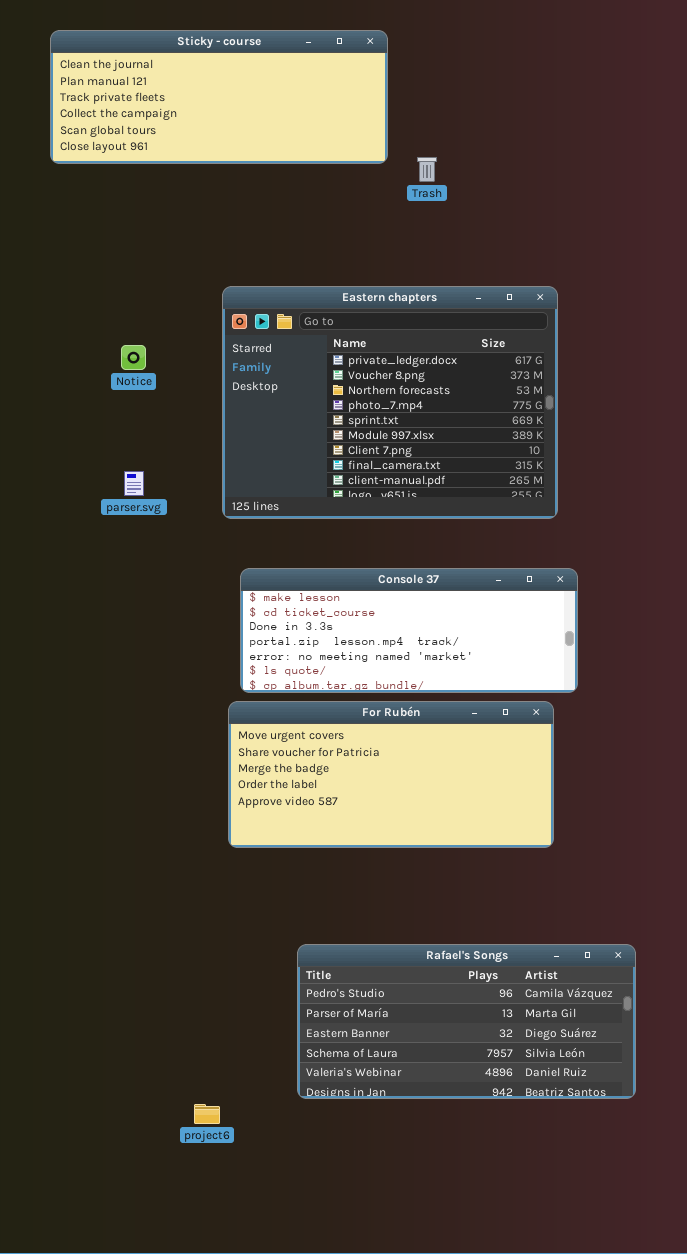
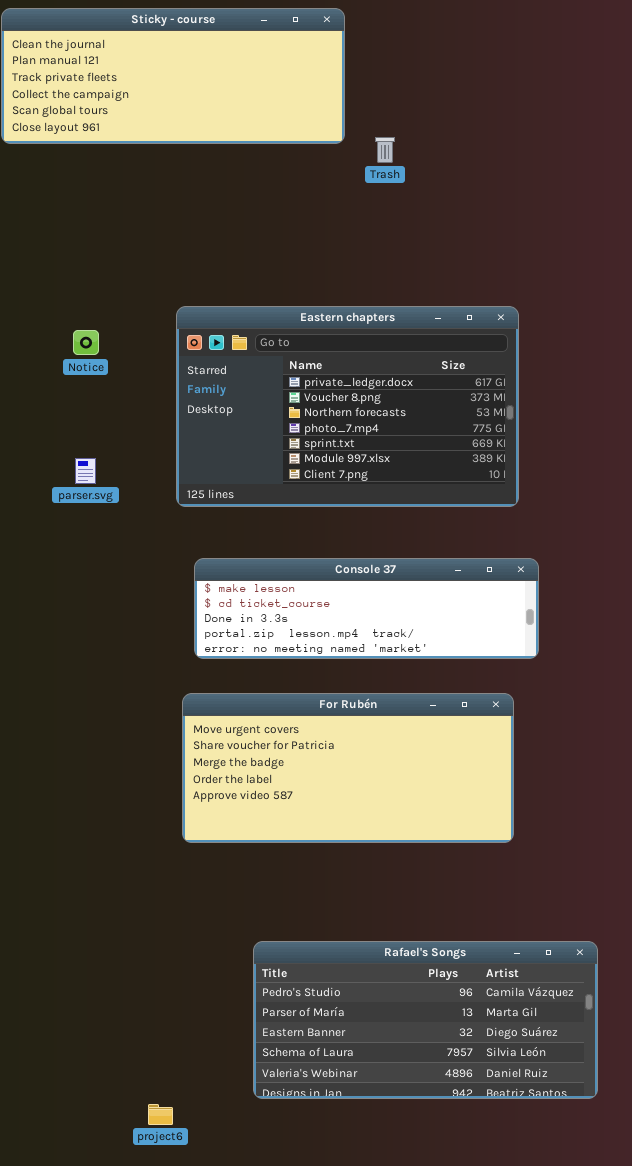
Eastern chapters: [222,286,558,519] -> [176,306,519,507], resized
Console 37: [240,568,578,693] -> [194,558,539,659], resized

